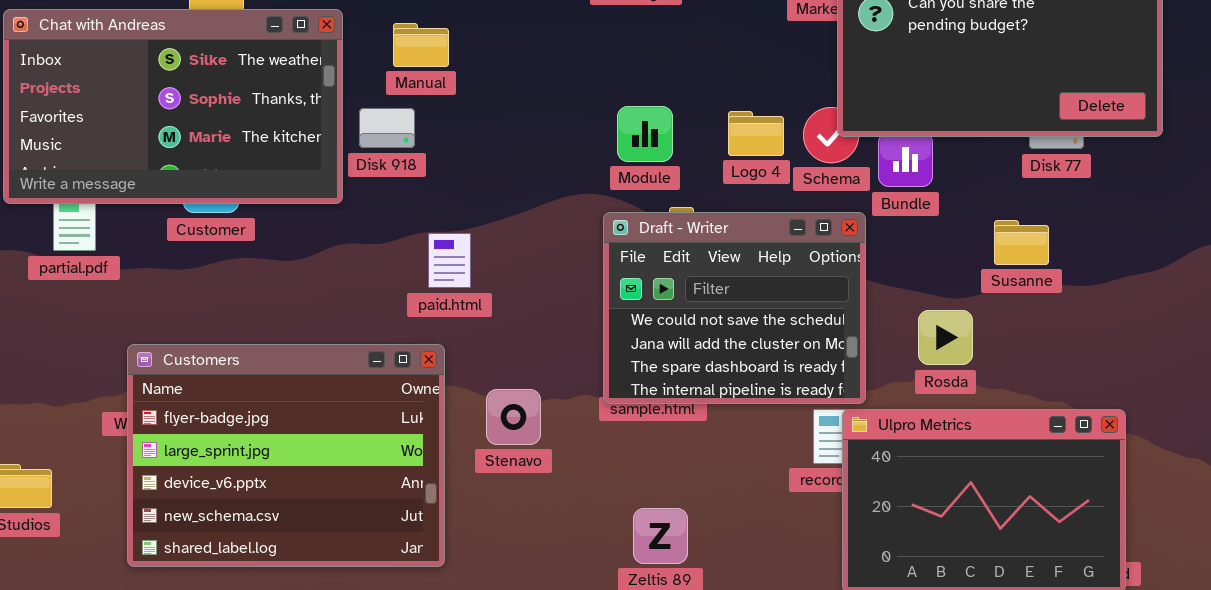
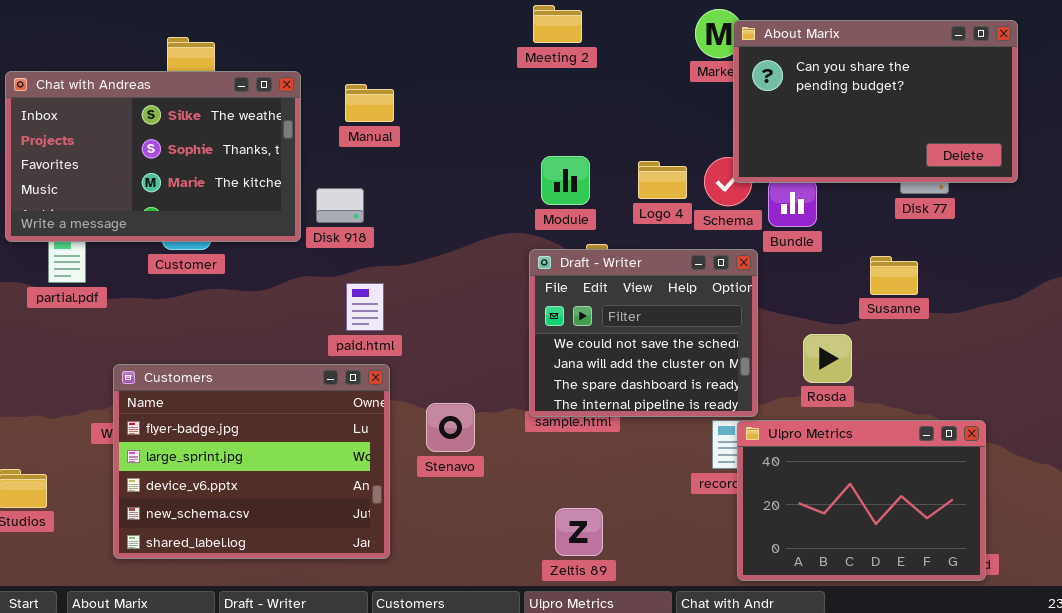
Disk 918: [359,108,415,148] -> [316,188,364,223], moved
paid.html: [428,233,471,288] -> [346,283,384,331], moved

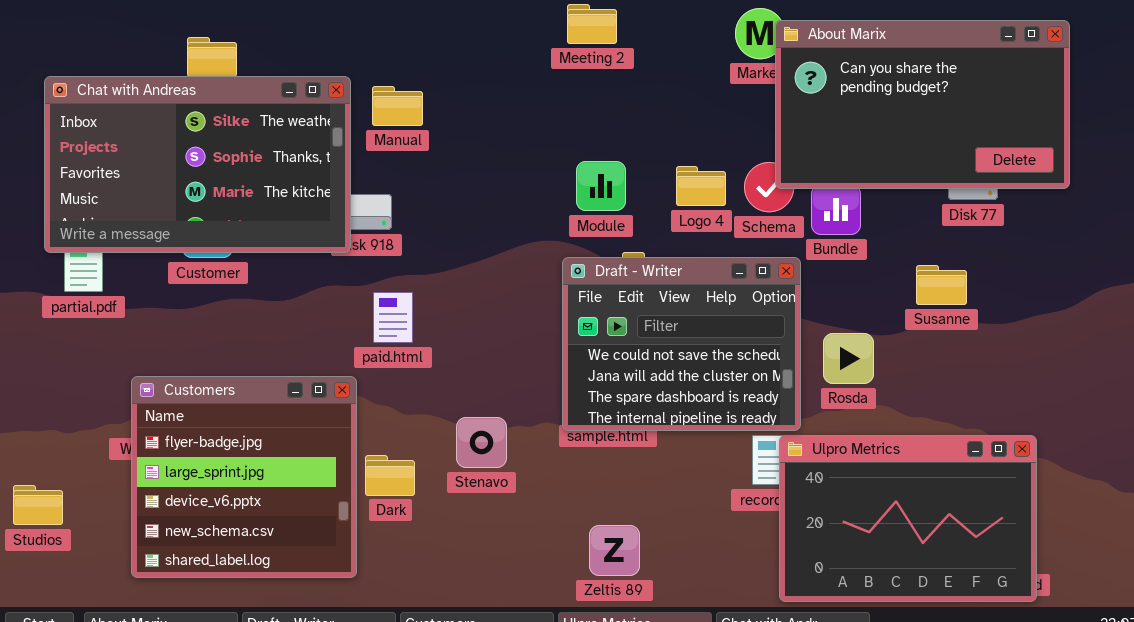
Chat with Andreas: [5,71,301,242] -> [44,76,351,253], moved
Rosda: [803,334,852,383] -> [823,333,874,384], moved
Customers: [113,364,390,559] -> [131,376,357,578], resized

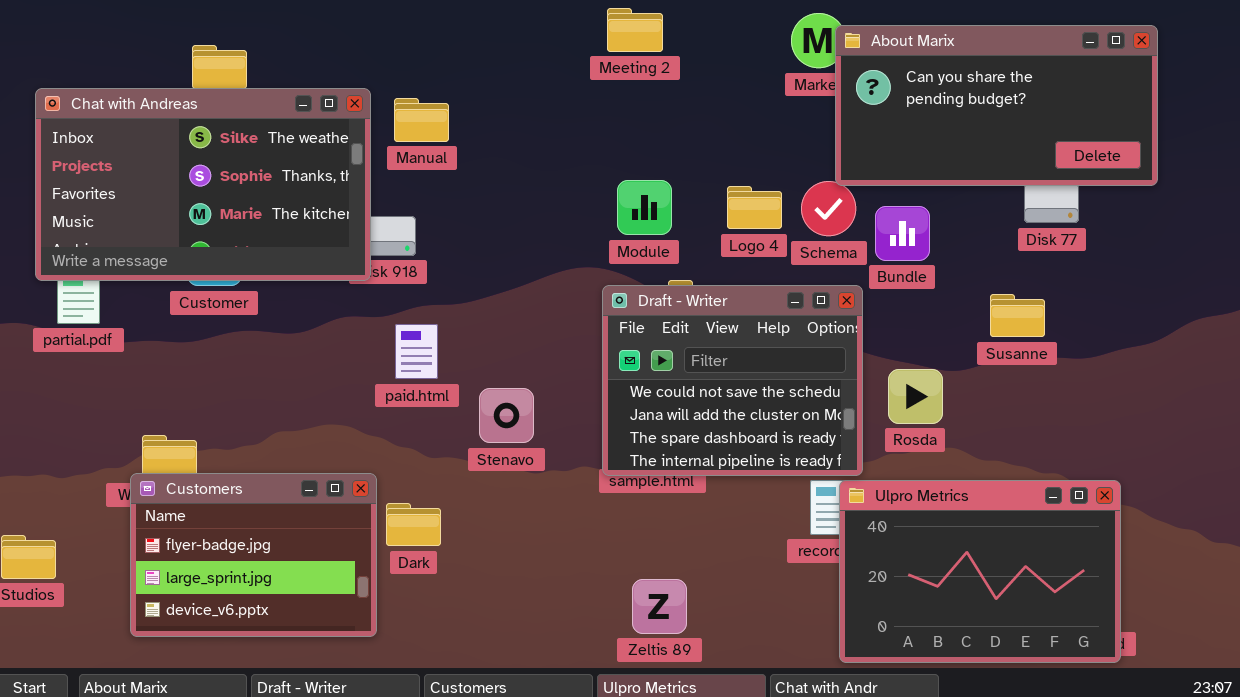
About Marix: [775,20,1070,189] -> [835,25,1158,186], resized
Customers: [131,376,357,578] -> [130,473,377,637], resized
Stenavo: [456,417,507,468] -> [479,388,534,443], moved

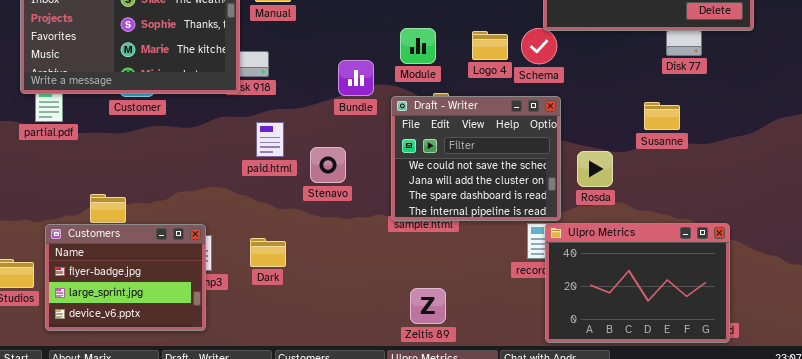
Bundle: [875,206,930,261] -> [338,60,374,96], moved
Stenavo: [479,388,534,443] -> [310,147,346,183], moved
Customers: [130,473,377,637] -> [45,224,206,331], moved

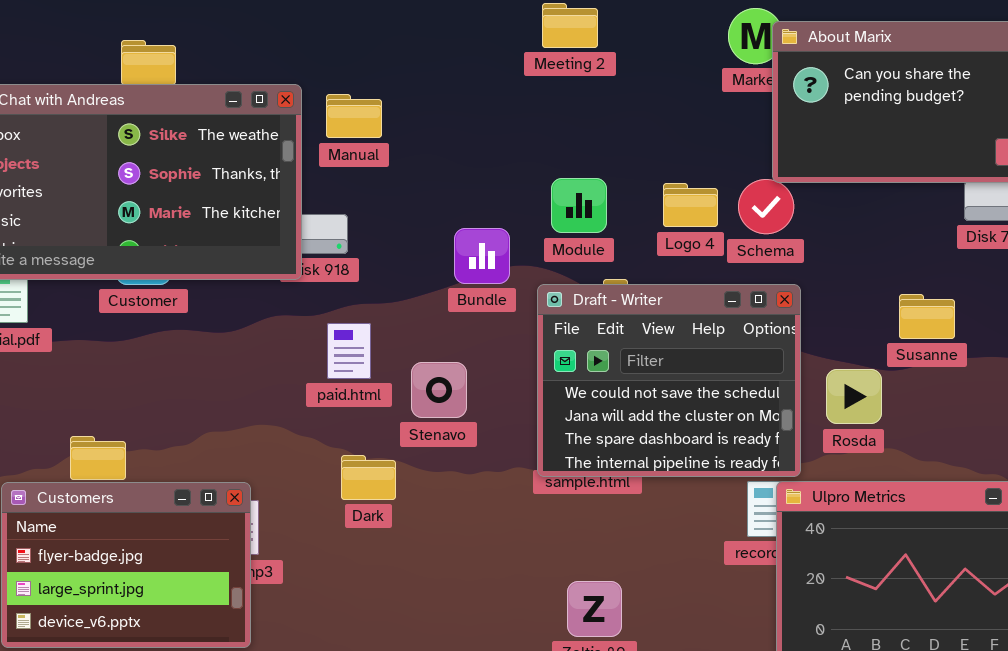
Susanne: [644,102,680,130] -> [899,294,955,339], moved
Dark: [250,238,286,267] -> [341,455,396,500], moved

